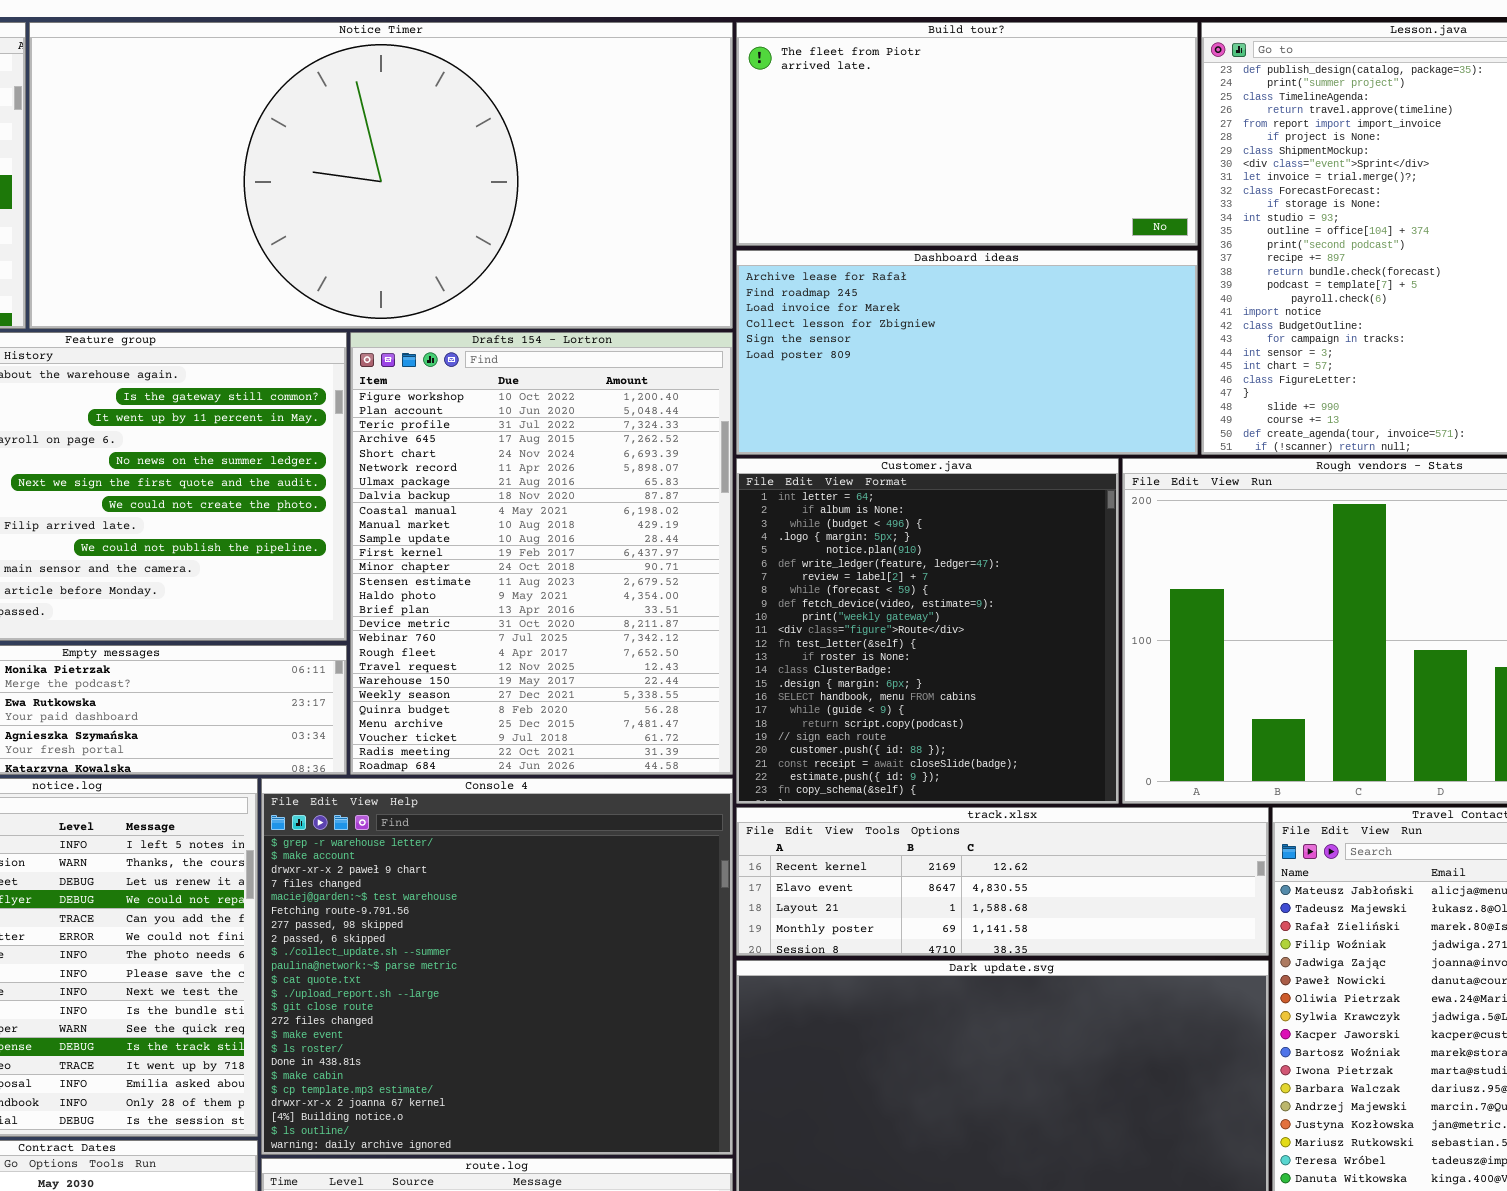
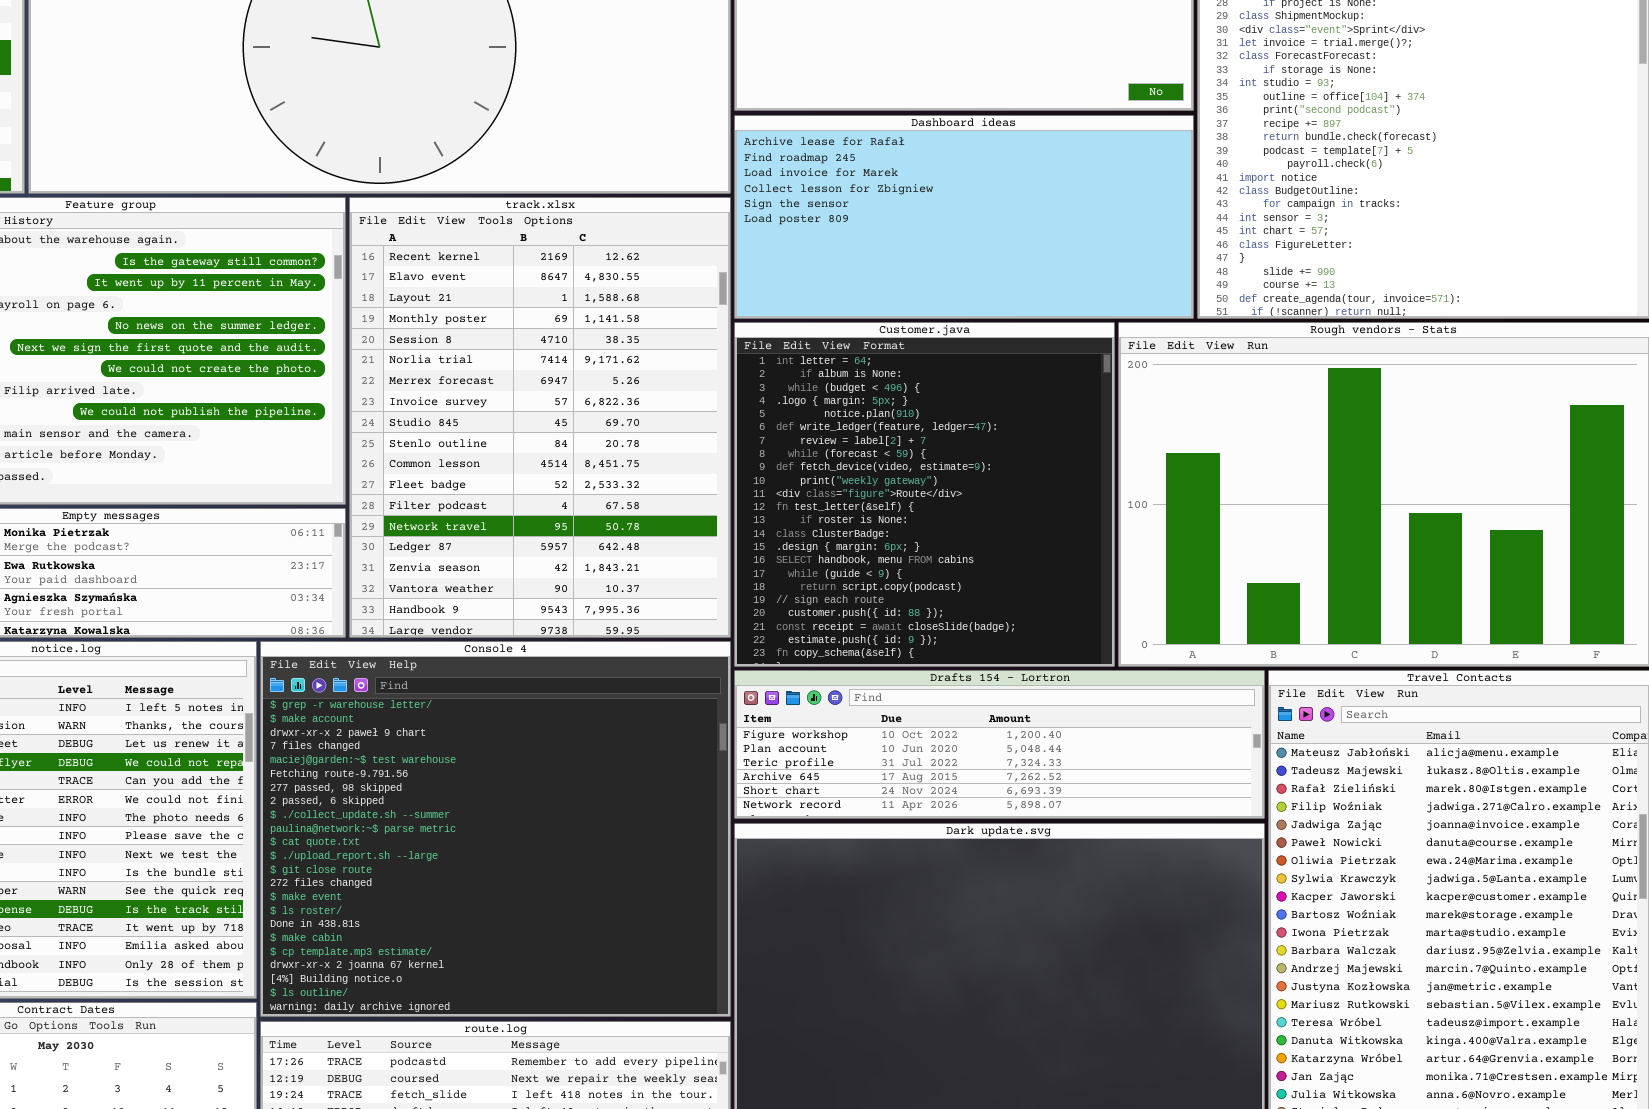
Drafts 154 - Lortron: [350,332,733,775] -> [734,670,1265,819], moved, resized
track.xlsx: [736,807,1269,956] -> [349,197,731,638], moved, resized

